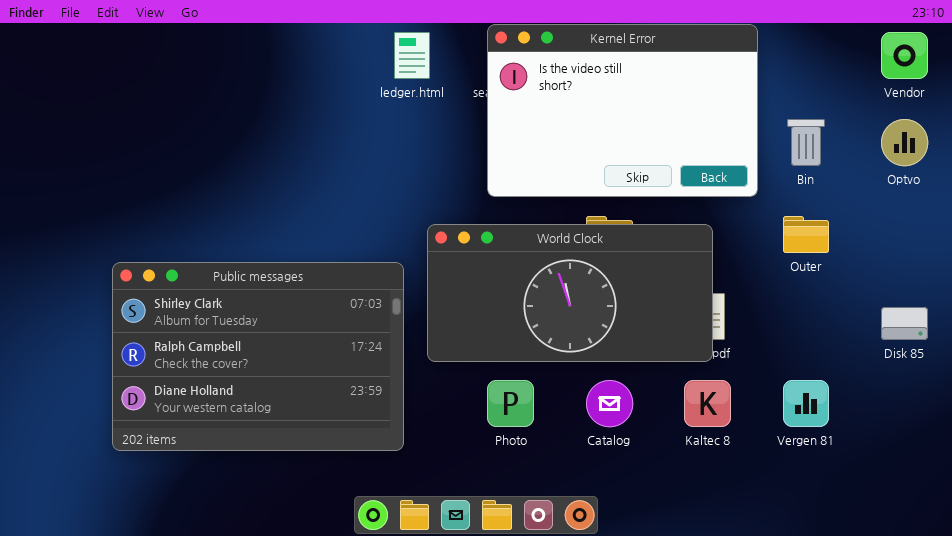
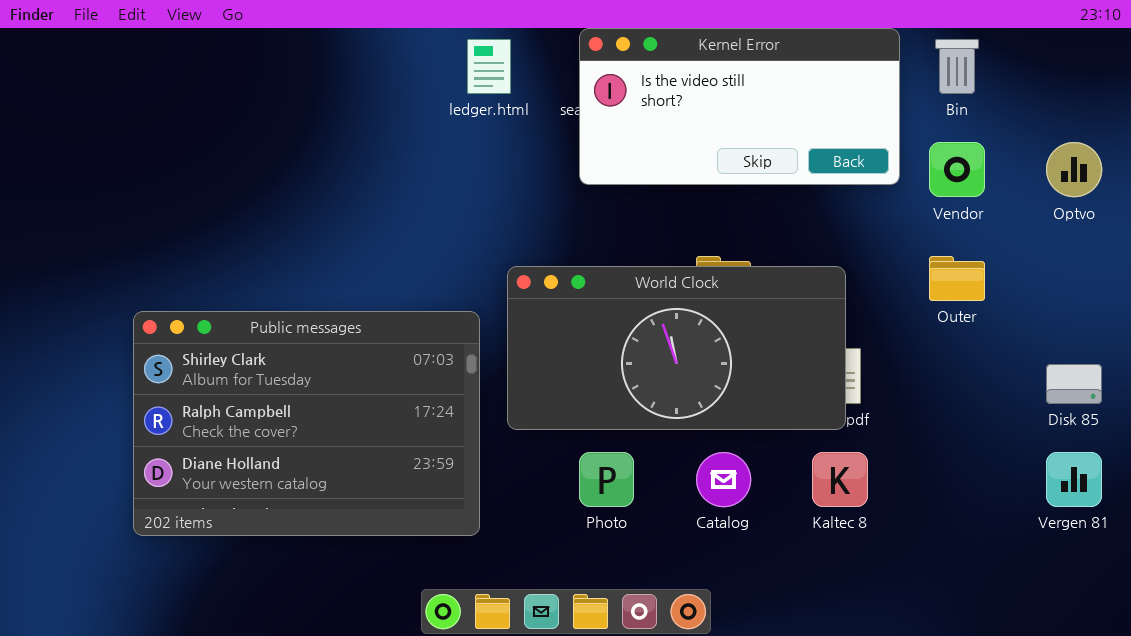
Kernel Error: [487,24,758,197] -> [579,28,900,185], resized
Vendor: [881,32,928,79] -> [929,142,985,197], moved
Bin: [787,119,825,166] -> [935,39,979,94], moved
Vergen 81: [783,380,829,427] -> [1046,452,1102,507], moved

